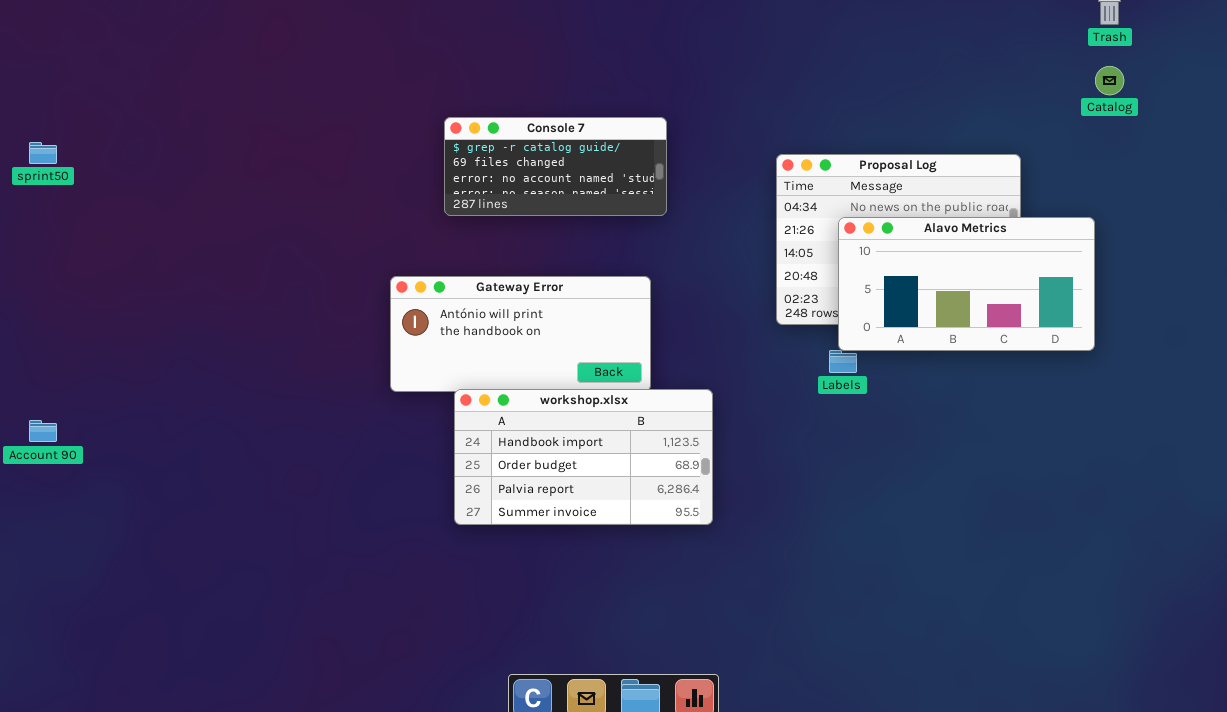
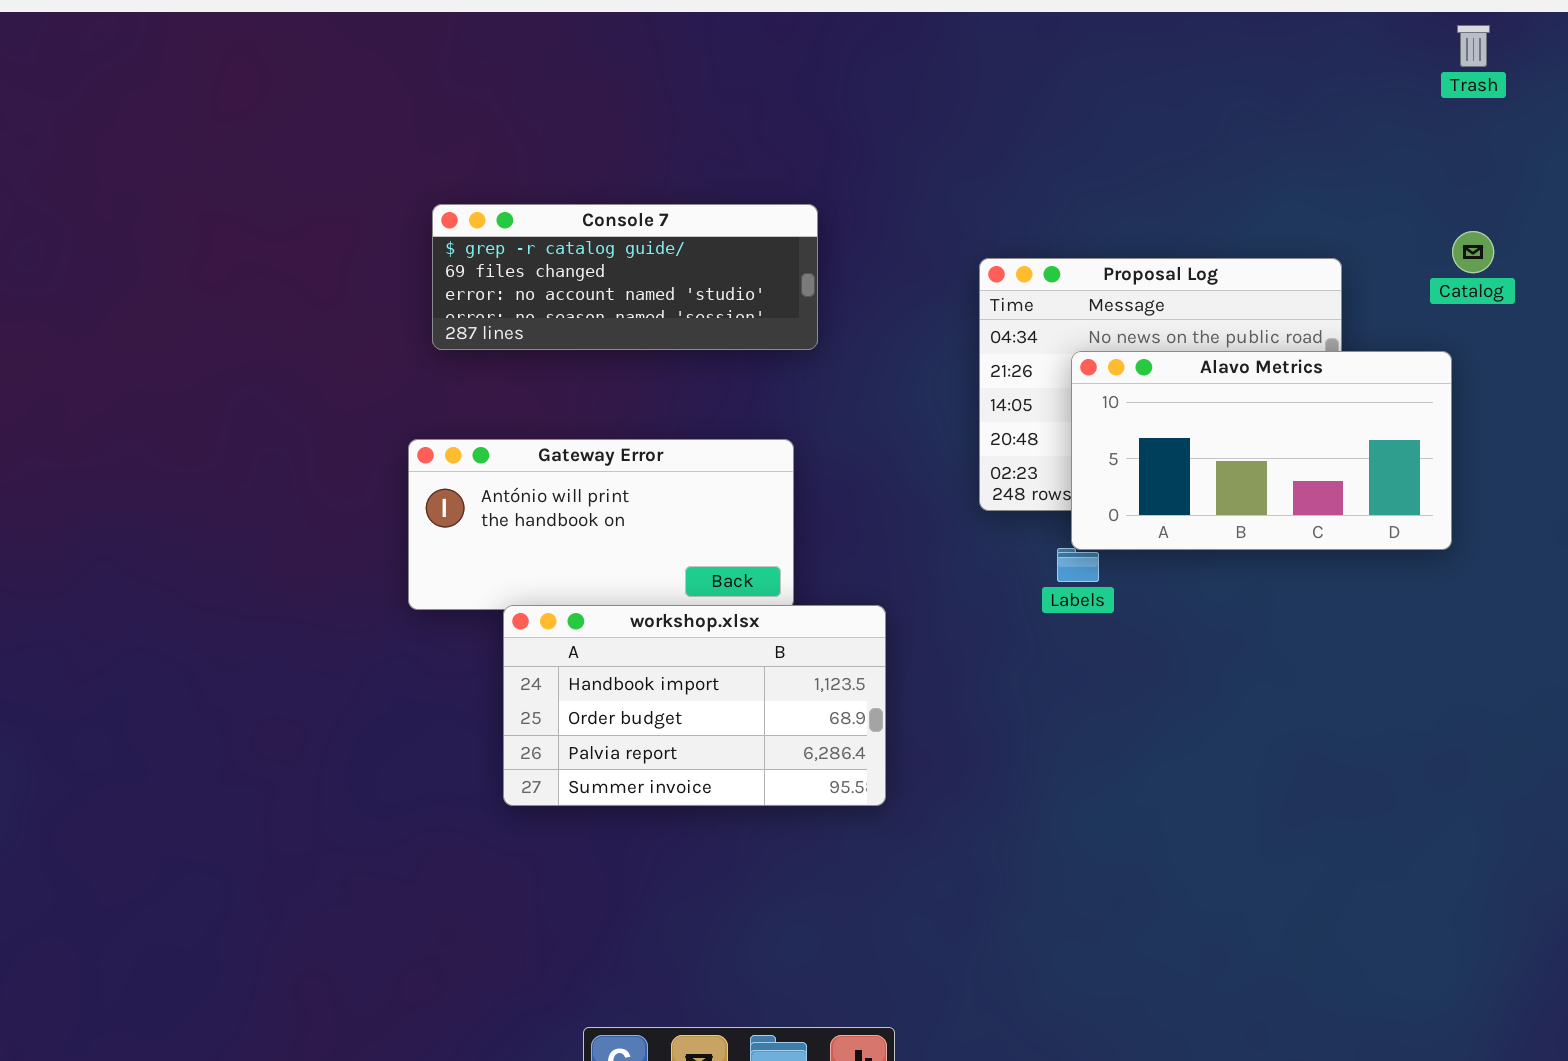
Catalog: [1095,66,1124,95] -> [1452,231,1494,273], moved
Console 7: [444,117,667,216] -> [432,204,818,350], resized

